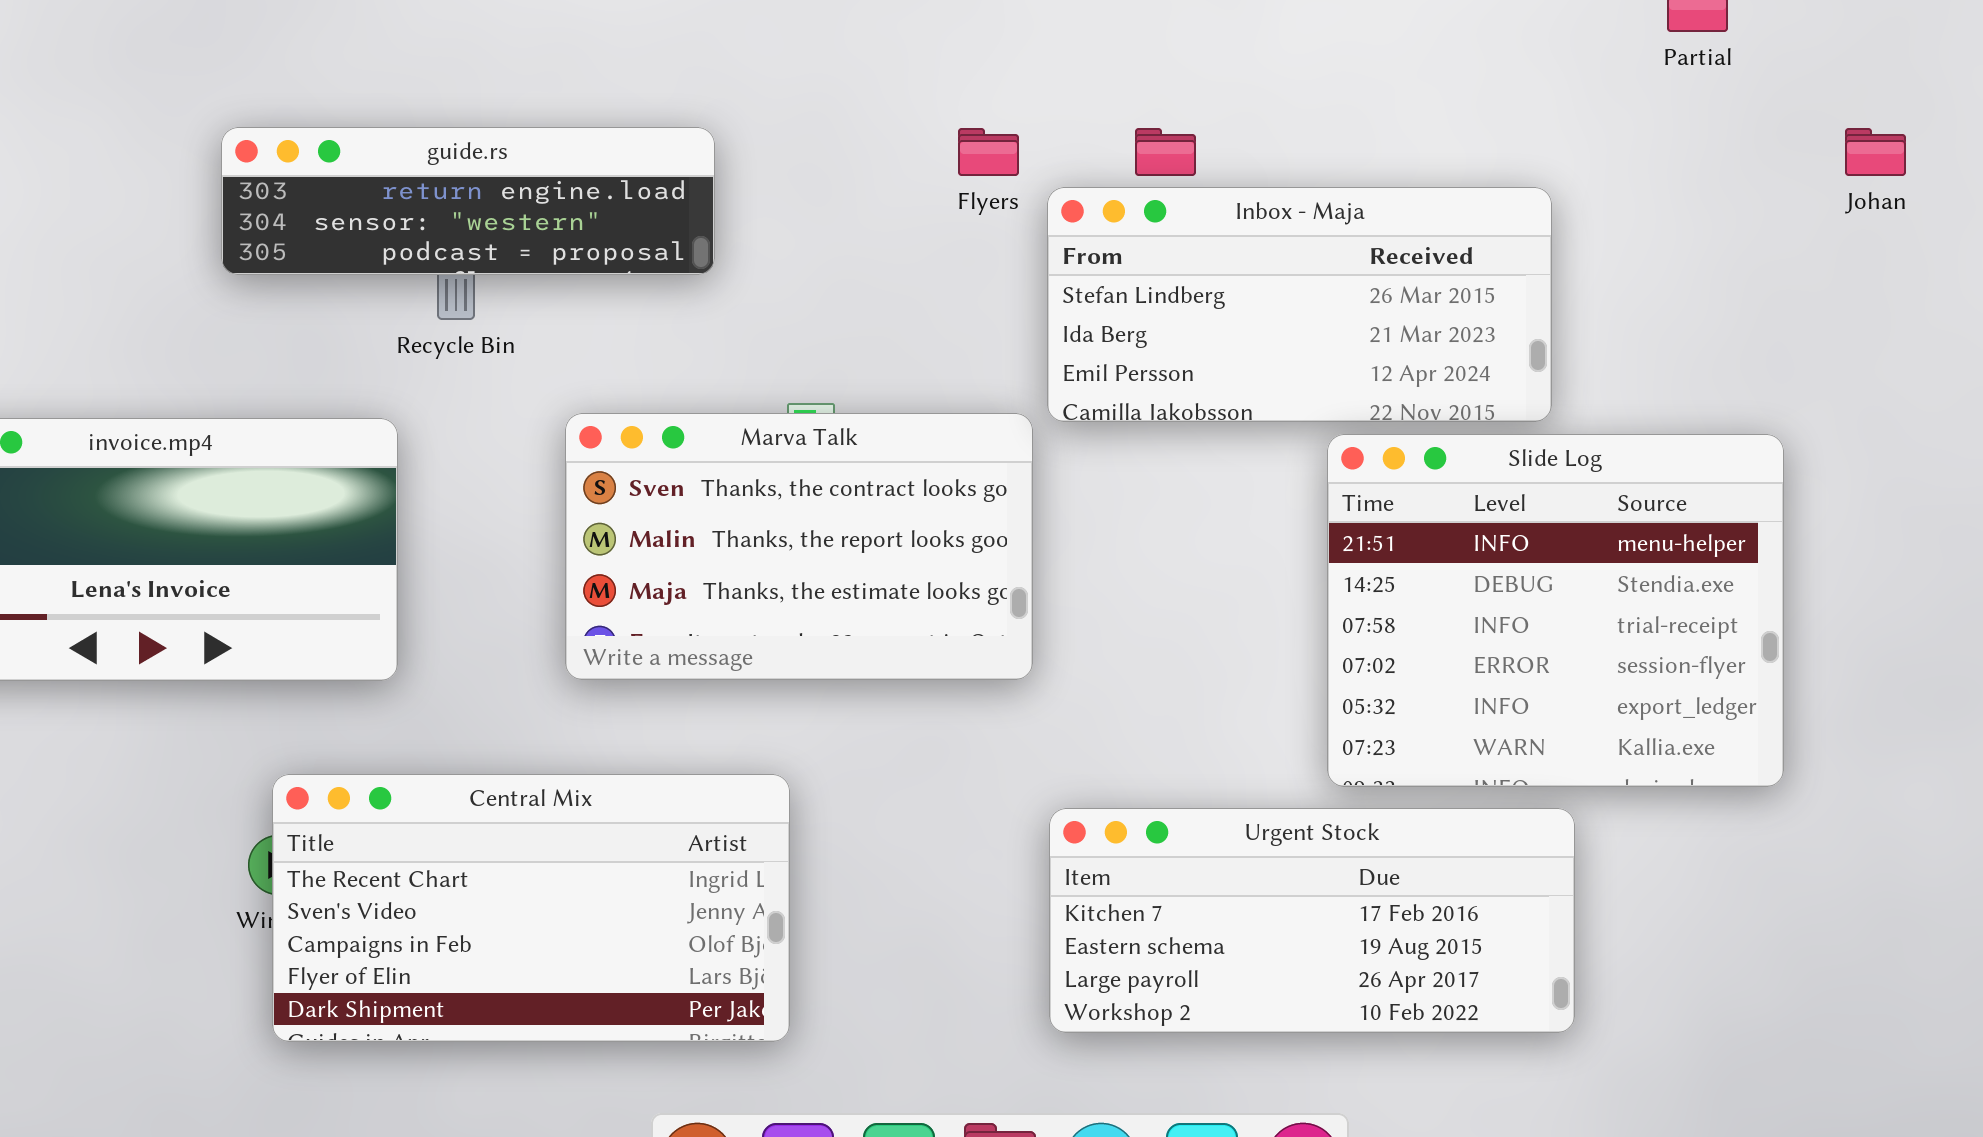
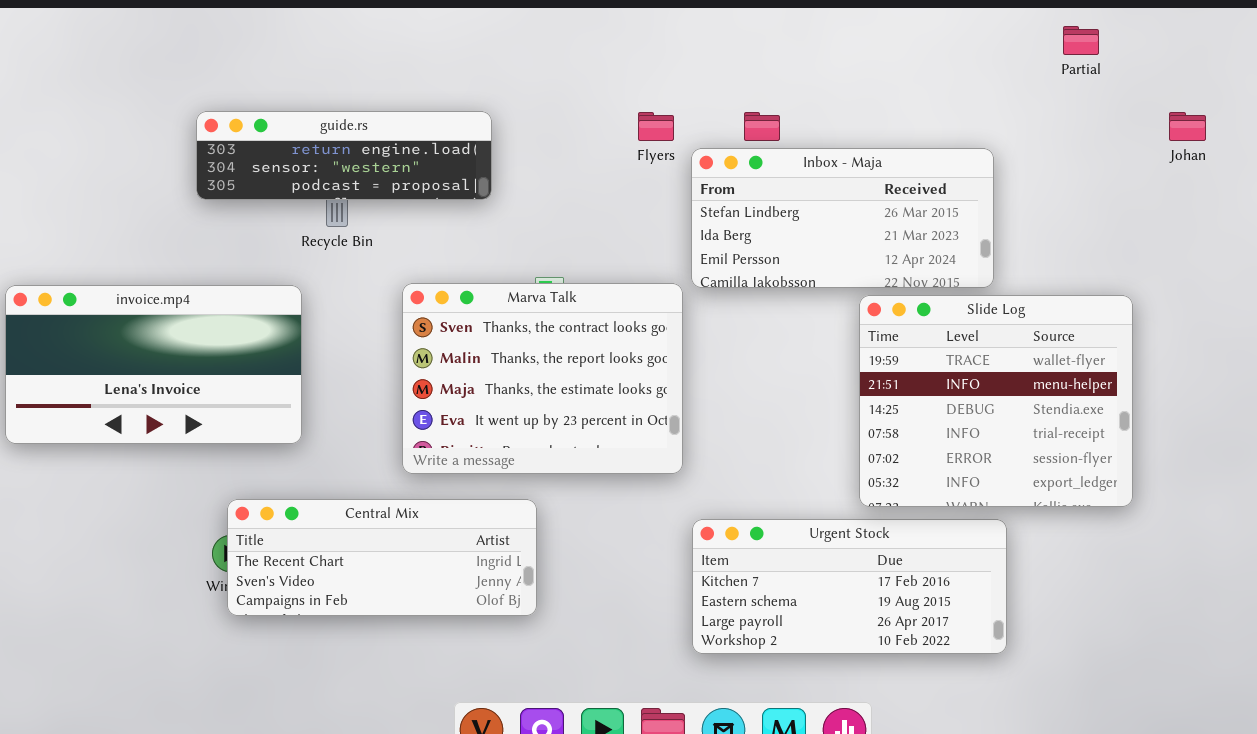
Marva Talk: [565,413,1033,680] -> [402,283,683,474], resized
Slide Log: [1327,434,1784,787] -> [859,295,1133,507], scrolled up 1 row
Central Mix: [272,774,790,1042] -> [227,499,537,616], resized

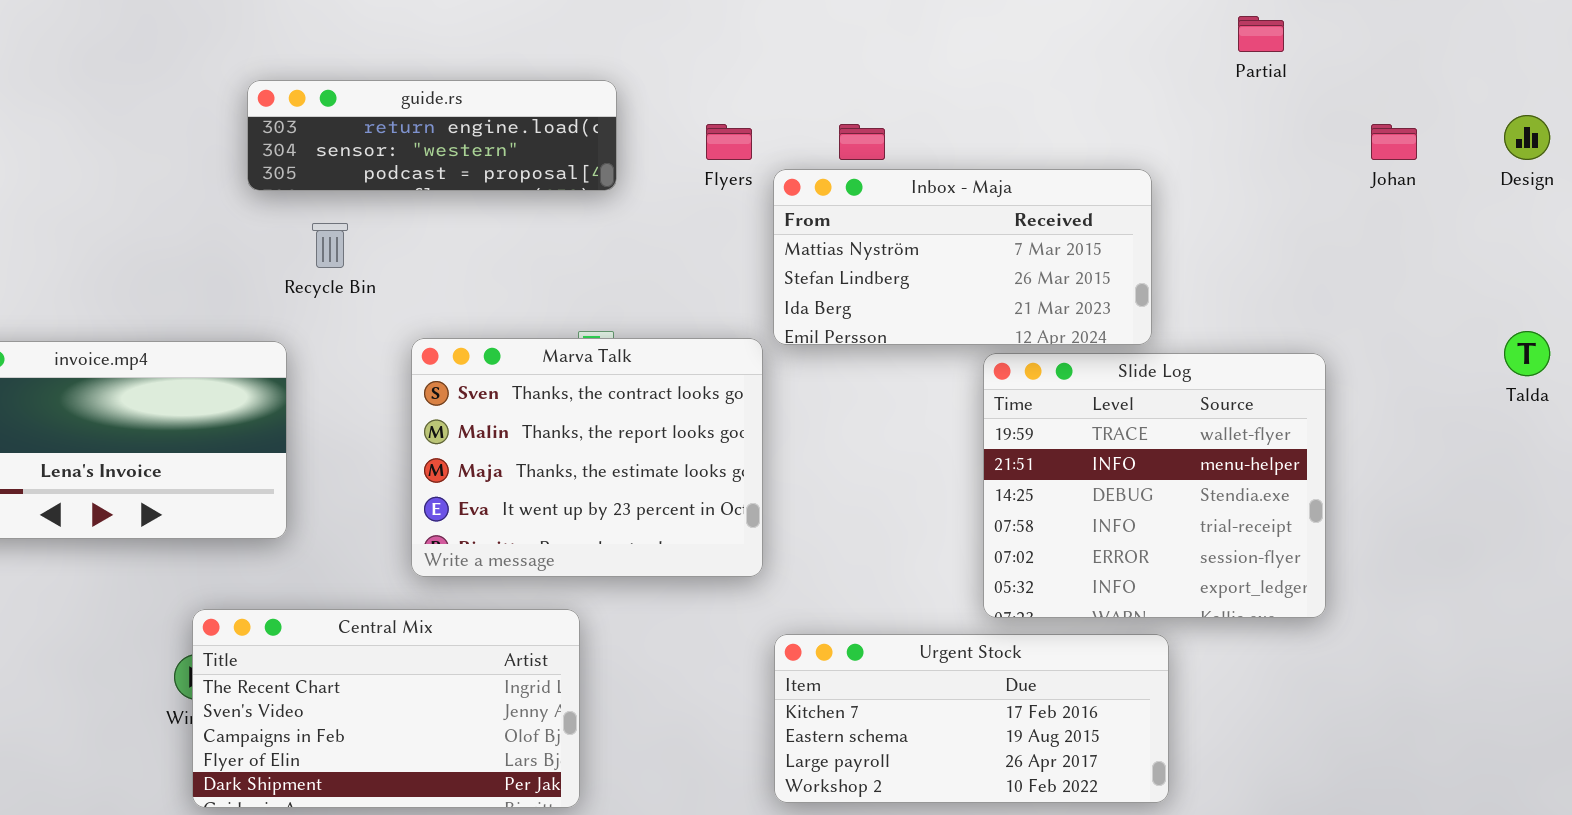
guide.rs: [196,111,492,200] -> [247,80,617,191], moved
Inbox - Maja: [691,148,994,288] -> [773,169,1152,345], scrolled up 1 row
Central Mix: [227,499,537,616] -> [192,609,580,808], resized

